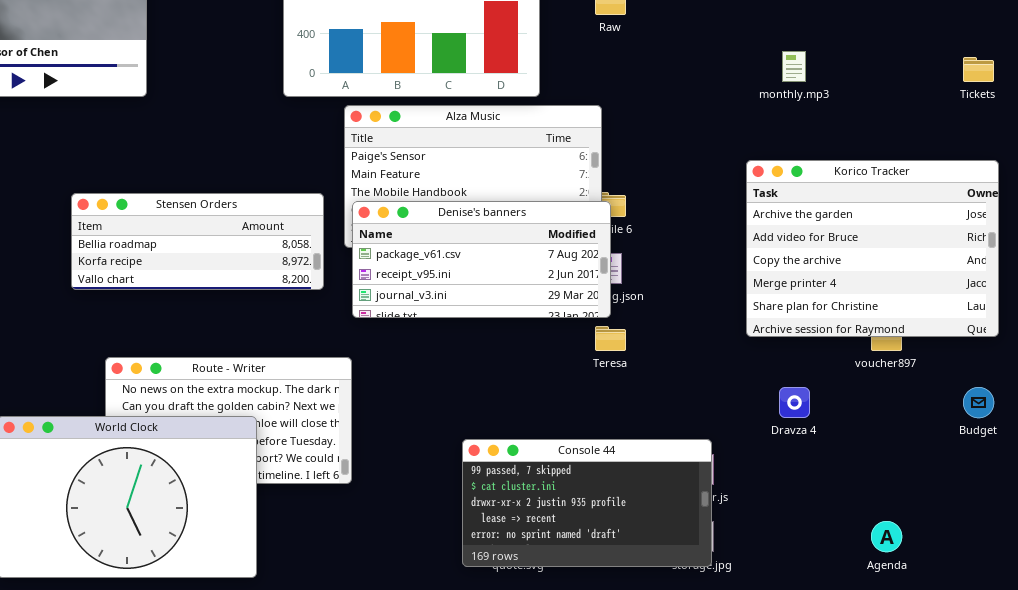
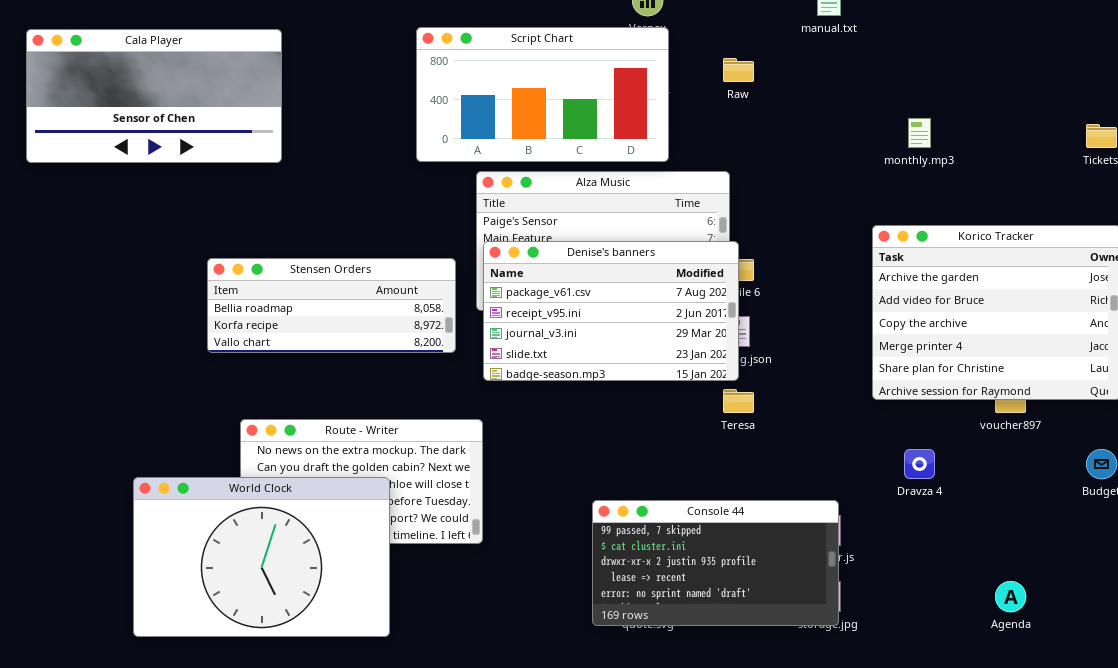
Denise's banners: [352,201,611,318] -> [483,241,739,381], resized

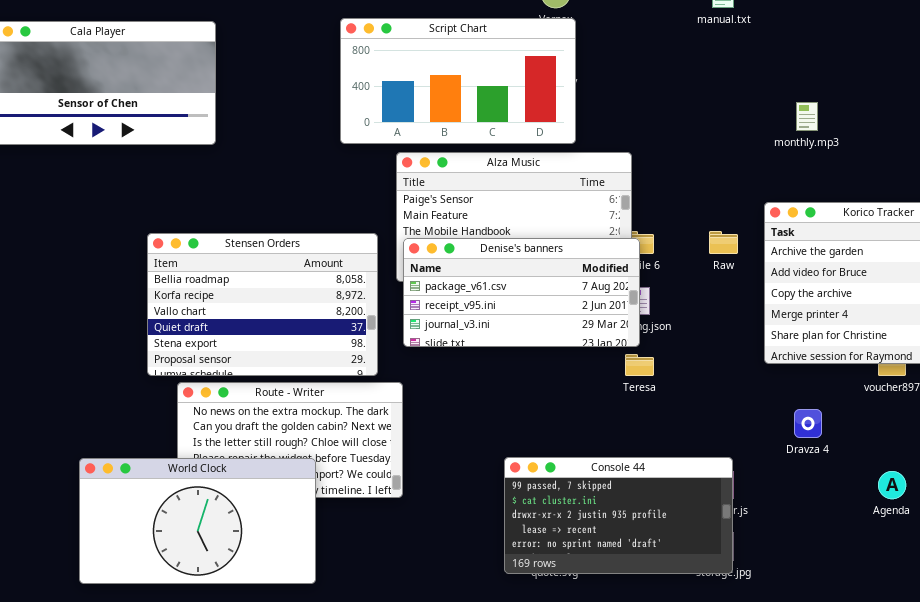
Raw: [723,58,754,82] -> [709,231,738,254], moved
Denise's banners: [483,241,739,381] -> [403,238,640,347], resized
Stensen Orders: [207,258,456,353] -> [147,233,378,376], resized
World Clock: [133,477,390,637] -> [79,458,316,584], resized
Agenda: [995,581,1026,612] -> [878,471,906,499], moved

